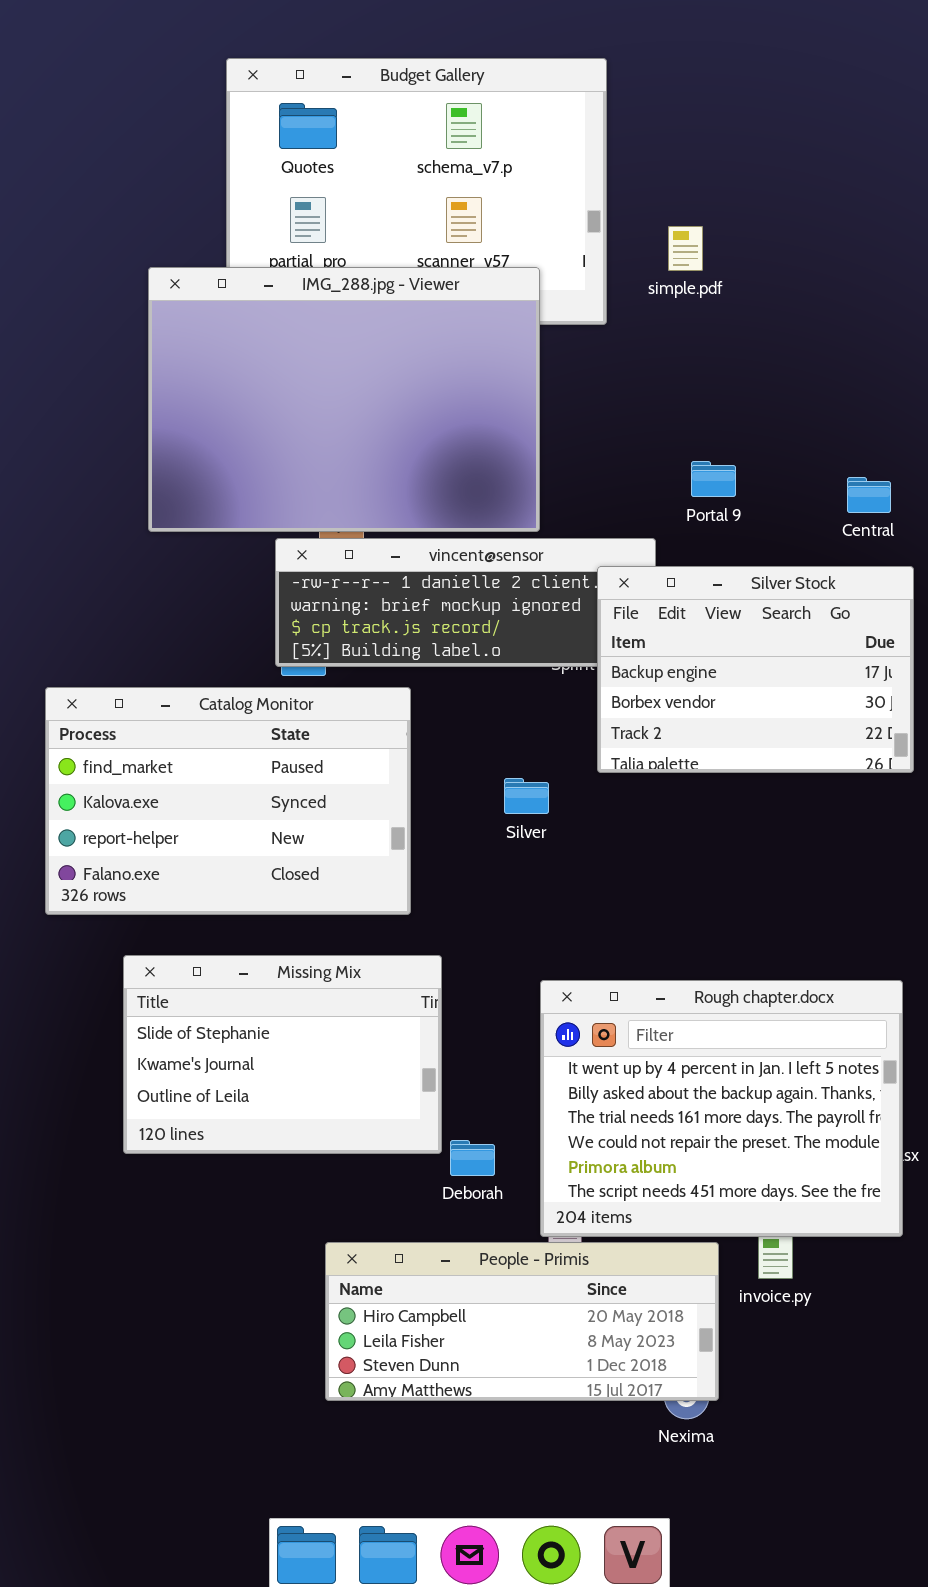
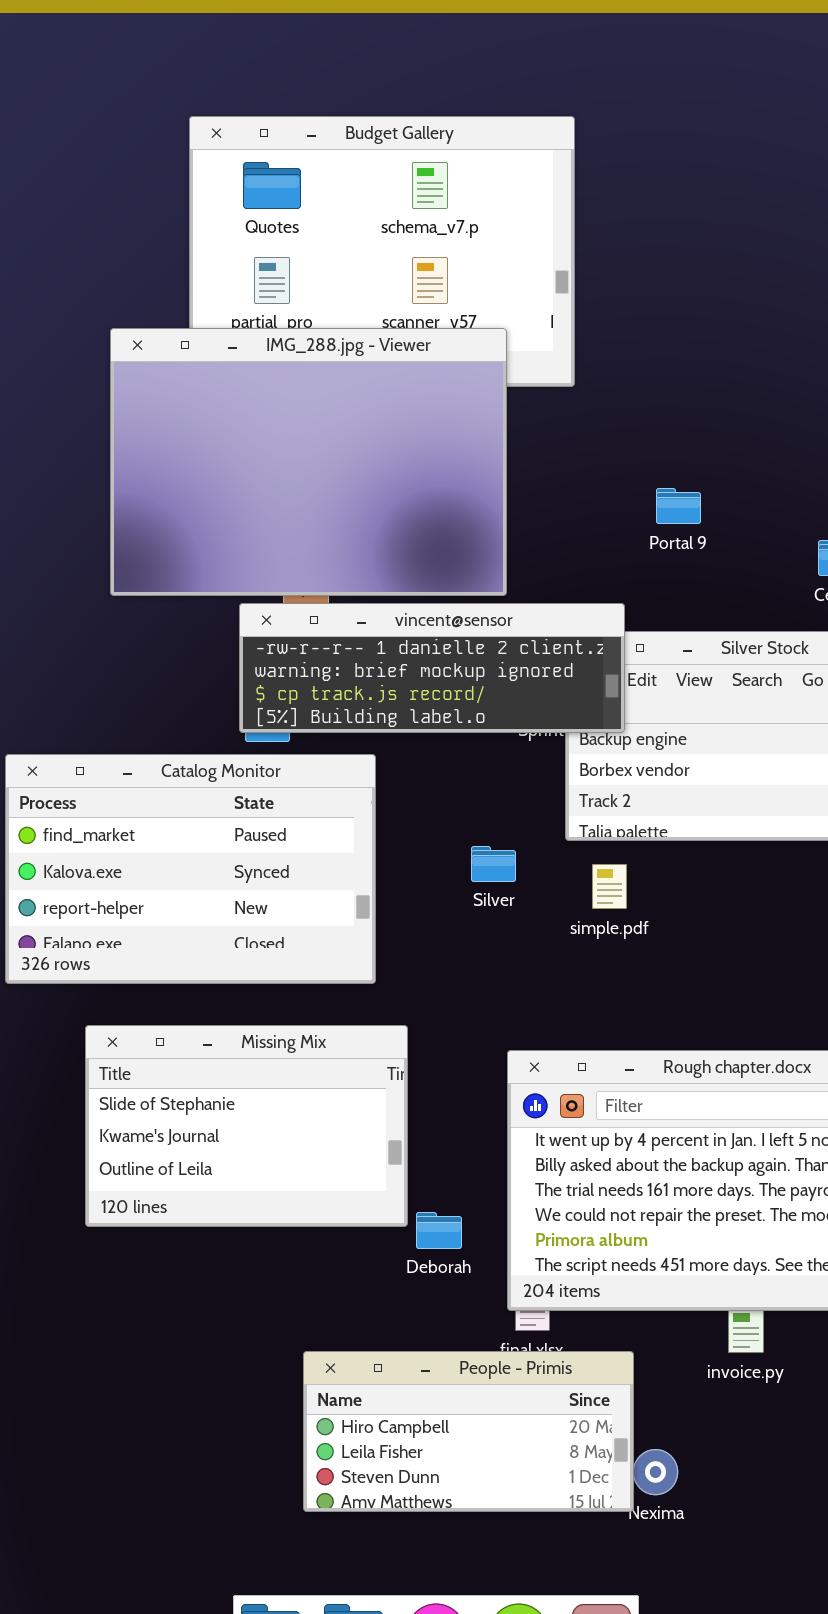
simple.pdf: [668,226,703,271] -> [592,864,627,909], moved
Portal 9: [691,461,736,497] -> [656,488,701,524], moved
vincent@sensor: [275,538,656,667] -> [239,603,625,733], raised
People - Primis: [325,1242,719,1401] -> [303,1351,634,1512], moved, resized

